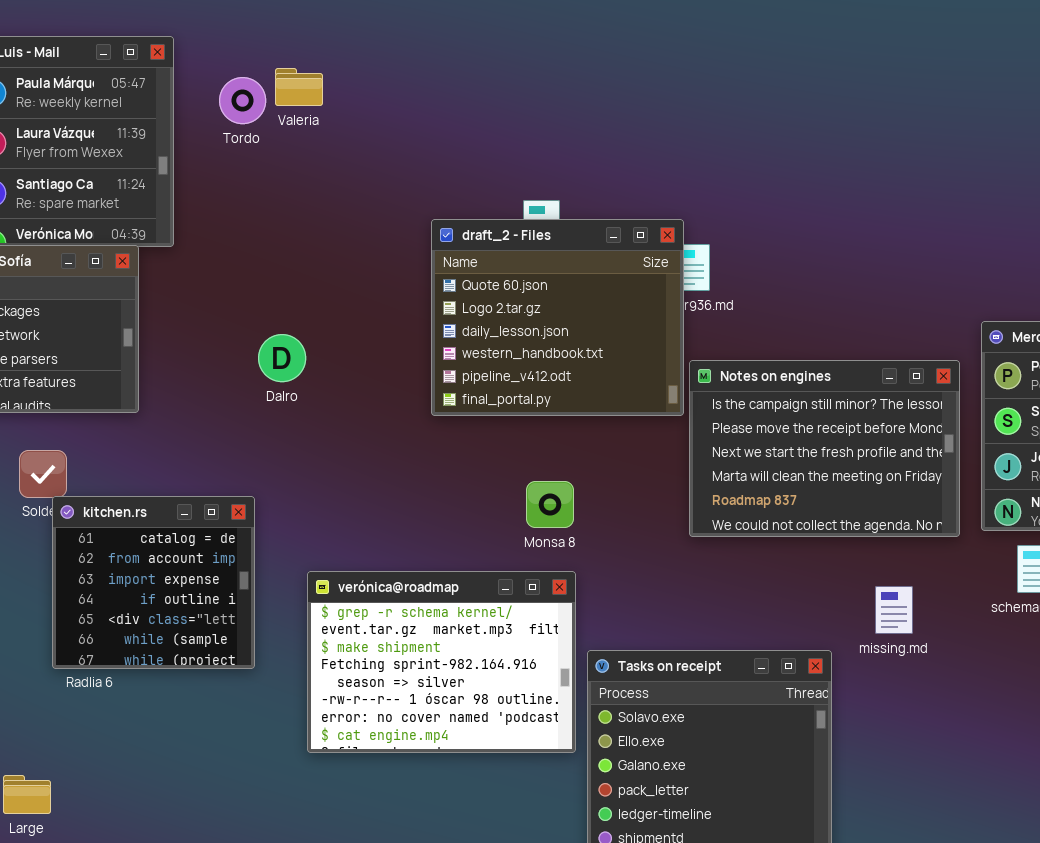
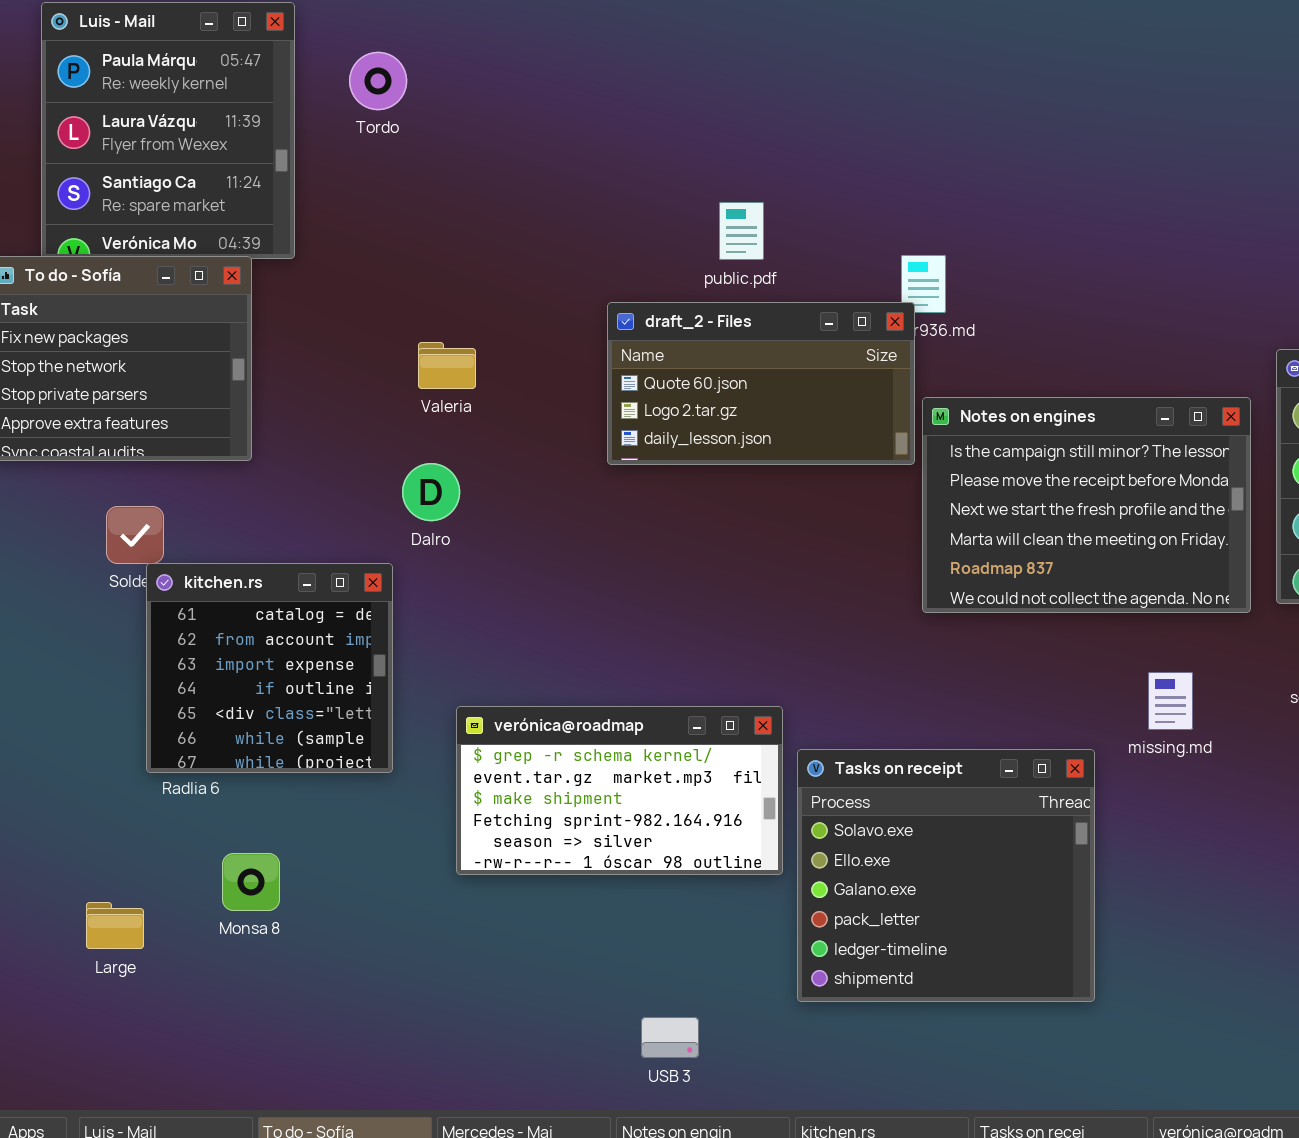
Valeria: [275,68,323,106] -> [418,342,476,389], moved
draft_2 - Files: [431,219,684,416] -> [607,302,915,465], resized
Dalro: [258,334,306,382] -> [402,463,460,521], moved
Monsa 8: [526,481,574,528] -> [222,853,280,911], moved
verónica@roadmap: [307,571,576,753] -> [456,706,783,875], resized

